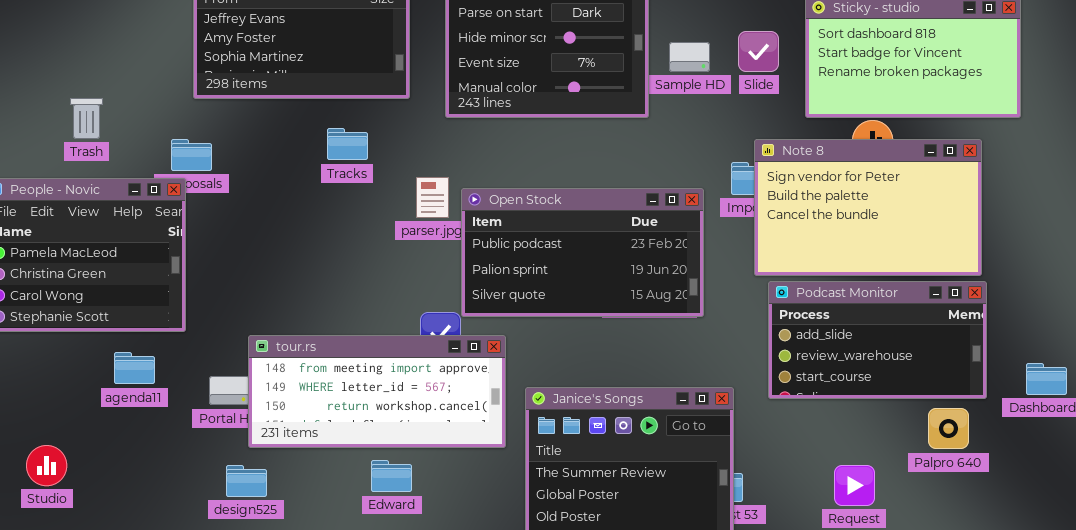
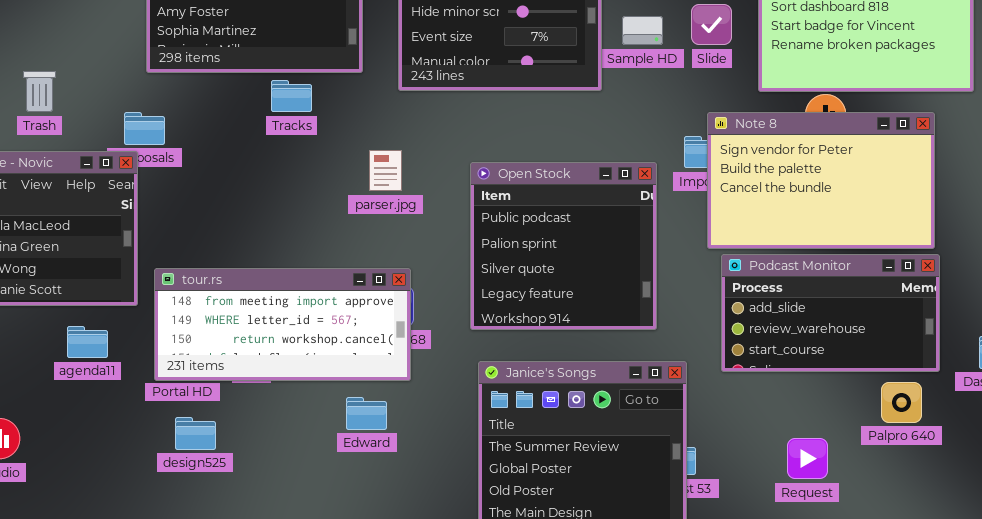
Tracks: [327,128,368,160] -> [271,80,312,112], moved
Open Stock: [461,188,704,317] -> [470,162,657,330], resized
tour.rs: [248,335,506,448] -> [154,268,411,381], moved
Edward: [371,460,412,492] -> [346,397,387,430], moved
design525: [226,465,267,497] -> [175,417,216,450], moved

